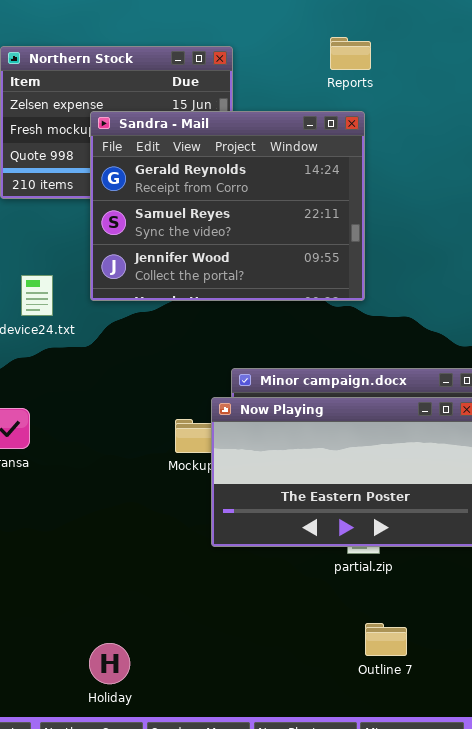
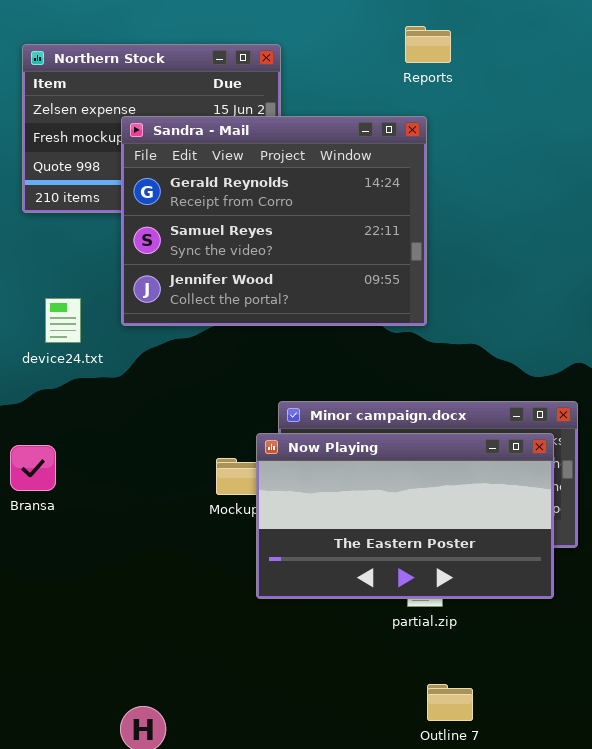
Reports: [330,37,371,70] -> [405,26,451,63], moved

